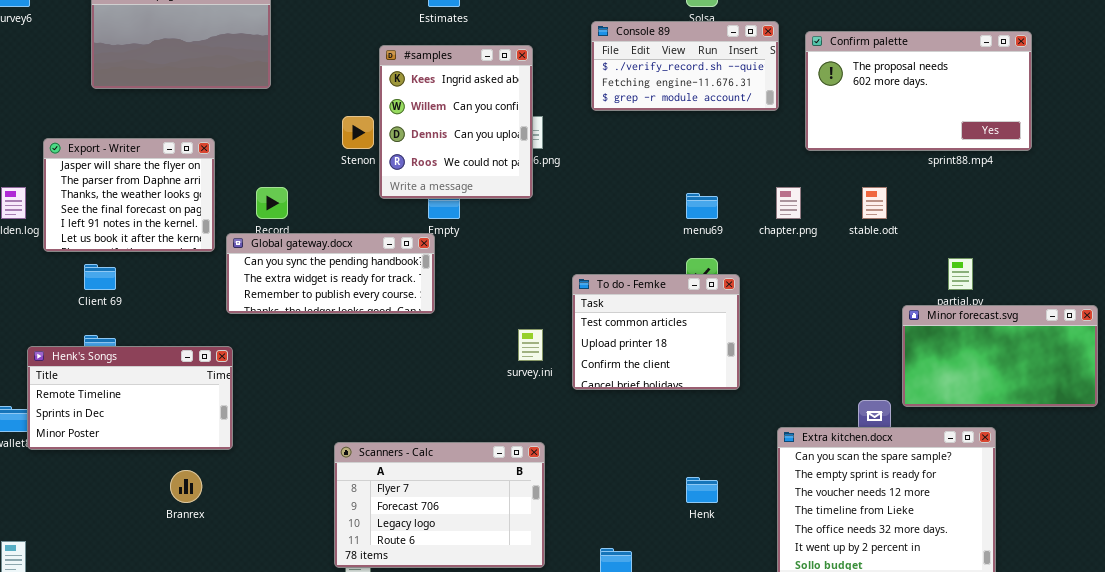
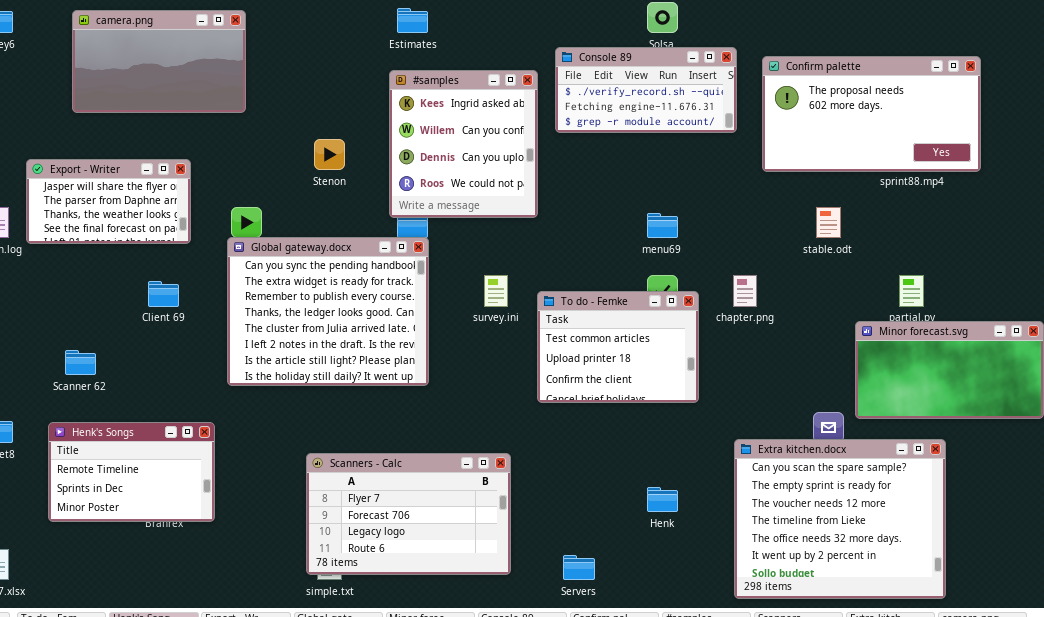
#samples: [379,45,533,199] -> [389,70,538,218], moved
Export - Writer: [43,138,215,252] -> [26,159,191,244], resized
chapter.png: [776,187,801,219] -> [733,275,757,307], moved
Global gateway.docx: [226,233,435,314] -> [227,237,429,386], moved, resized
Client 69: [84,264,116,290] -> [148,281,179,307], moved
survey.ini: [518,329,543,361] -> [484,275,508,307], moved
Henk's Songs: [27,346,233,450] -> [48,422,215,522], moved, resized

